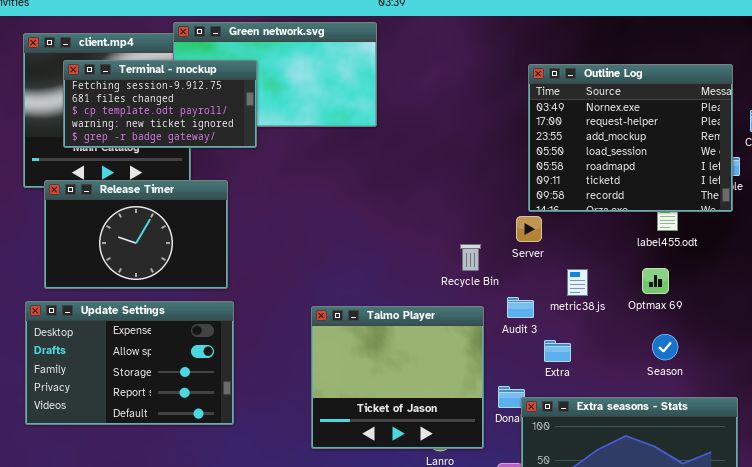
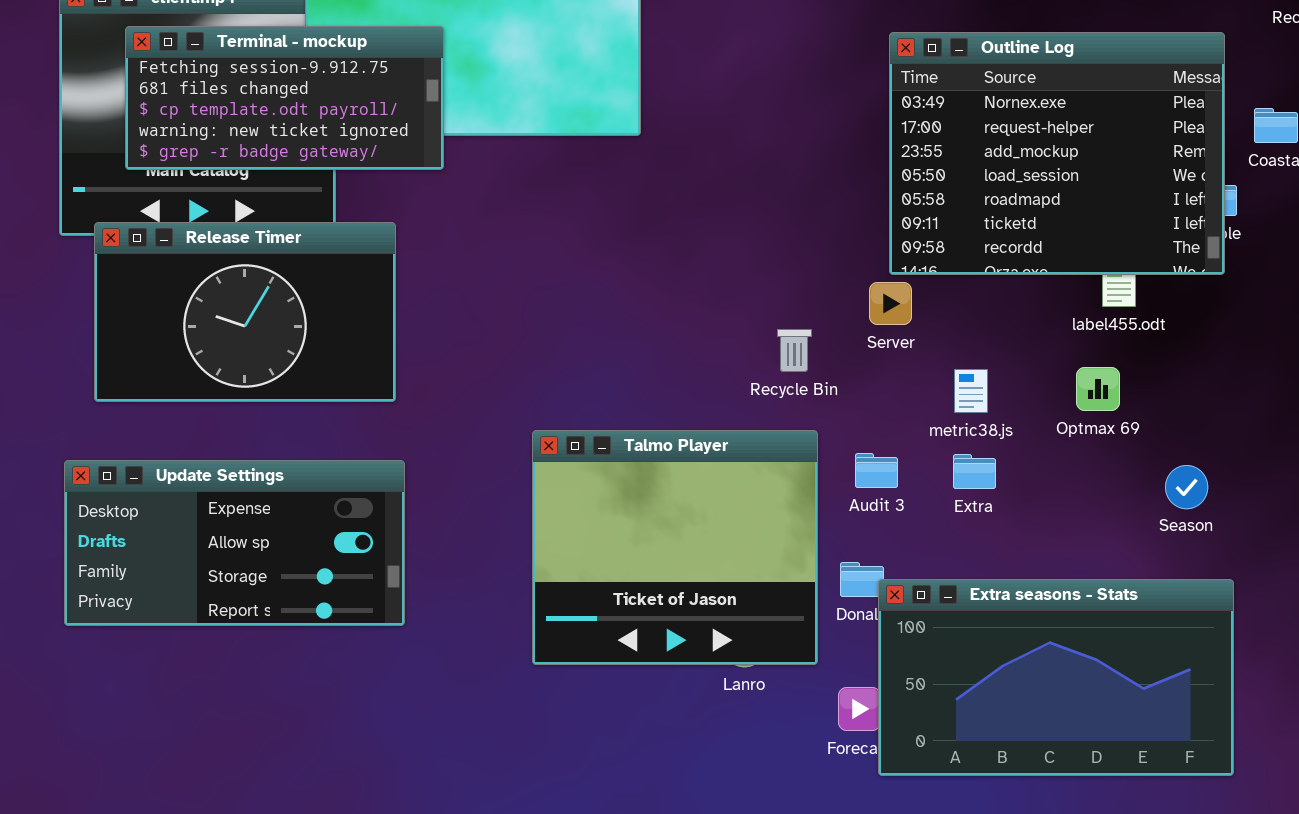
Audit 3: [507,297,534,318] -> [855,453,898,488], moved
Update Settings: [25,301,234,425] -> [64,460,405,626], resized
Season: [652,334,678,360] -> [1165,465,1208,509], moved
Extra: [544,340,571,362] -> [953,454,996,489], moved

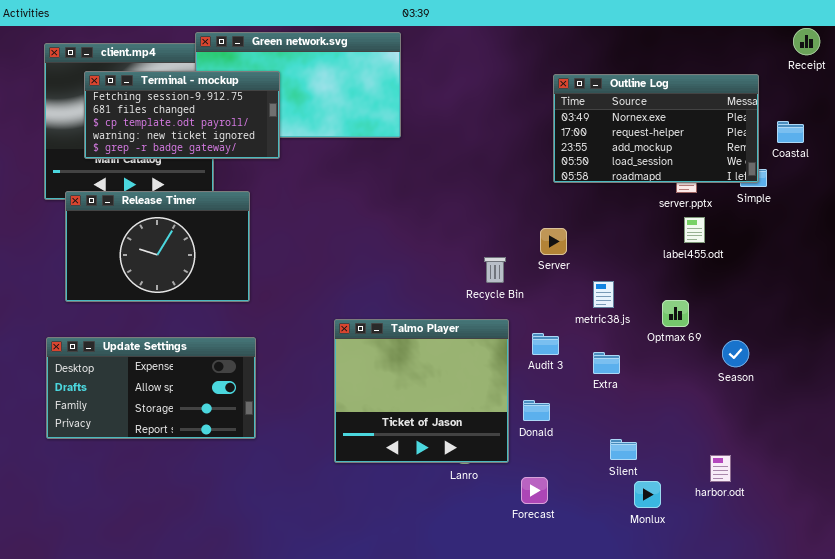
Outline Log: [889,32,1225,275] -> [553,74,759,183], resized
Optmax 69: [1076,367,1120,411] -> [662,300,689,327], moved
Extra: [953,454,996,489] -> [593,352,620,374], moved
Extra seasons - Stats: [878,579,1234,776] -> none, closed

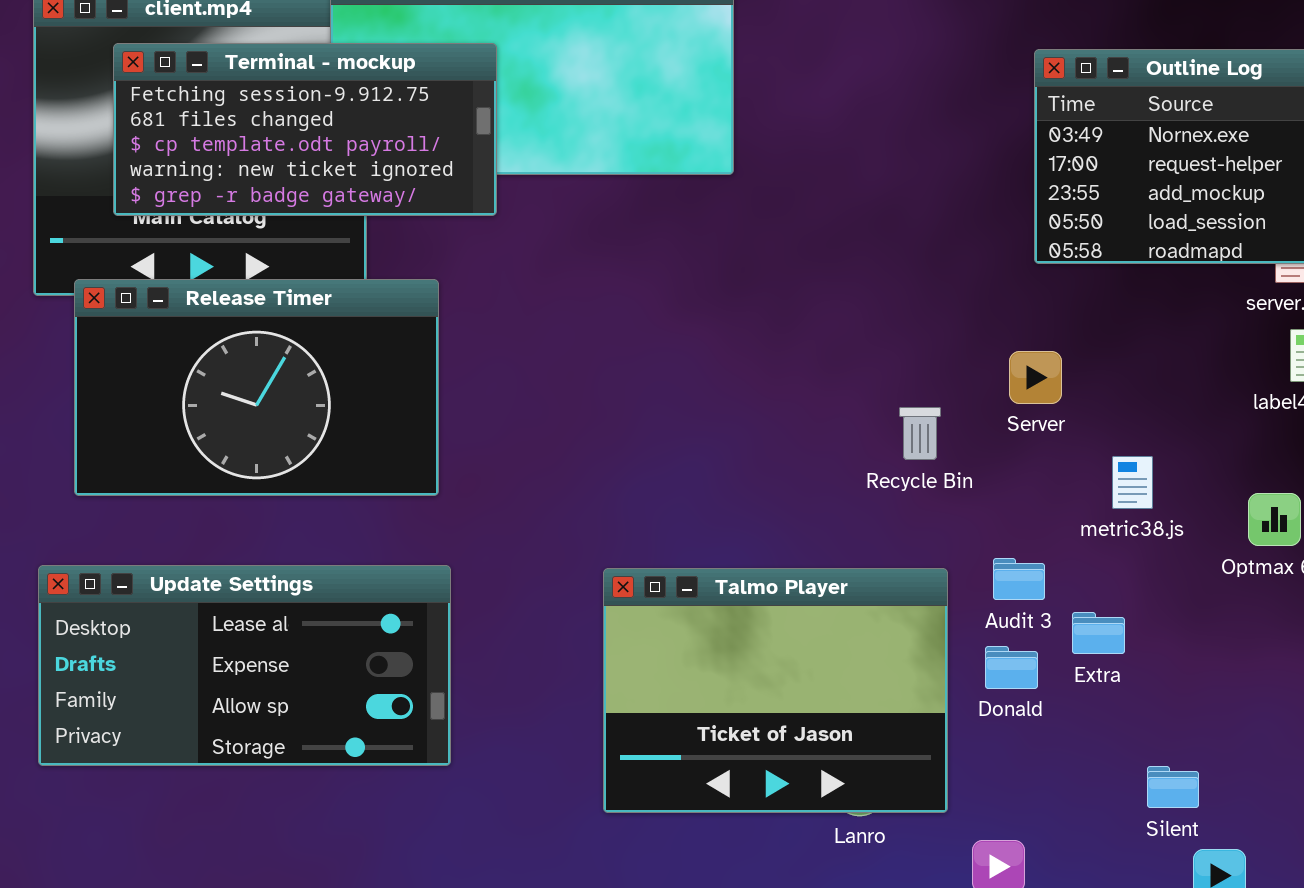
Talmo Player: [334,319,509,463] -> [603,568,948,813], resized
Update Settings: [46,337,256,439] -> [38,565,451,766], scrolled up 1 row
Extra: [593,352,620,374] -> [1072,612,1125,654], moved
Donald: [523,400,550,421] -> [985,646,1038,689], moved

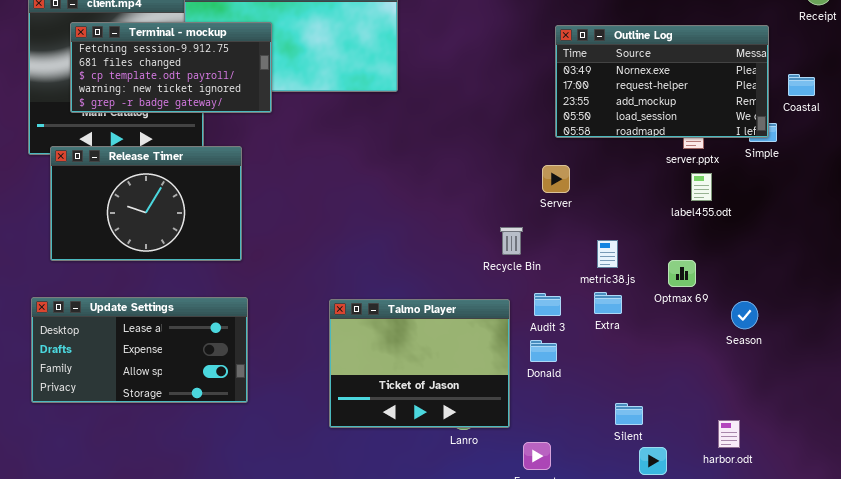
Server: [1009,351,1062,404] -> [542,165,570,193], moved
Recycle Bin: [899,407,941,460] -> [500,227,523,255], moved
Extra: [1072,612,1125,654] -> [594,292,622,314], moved

